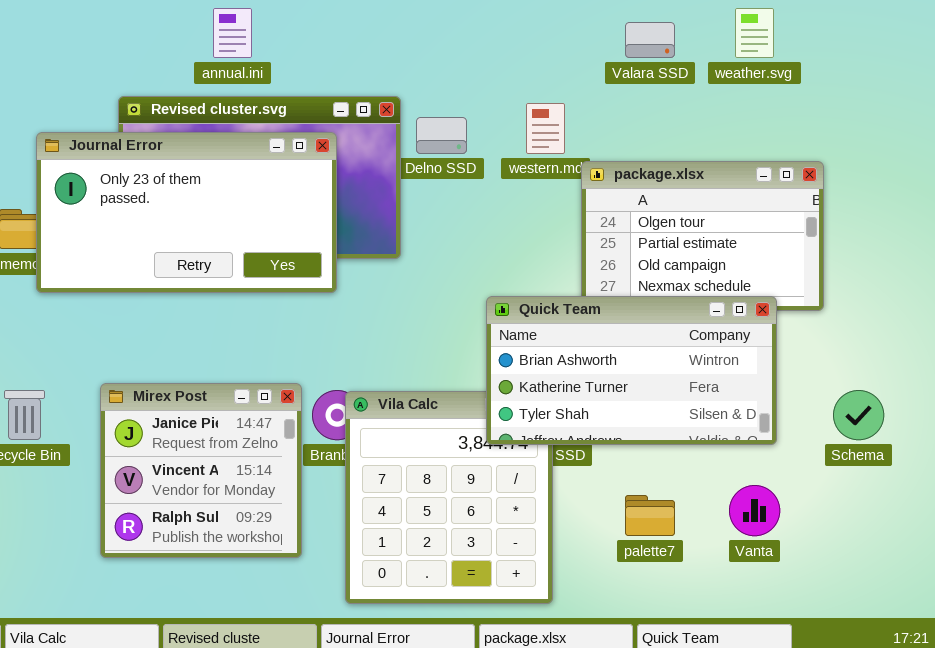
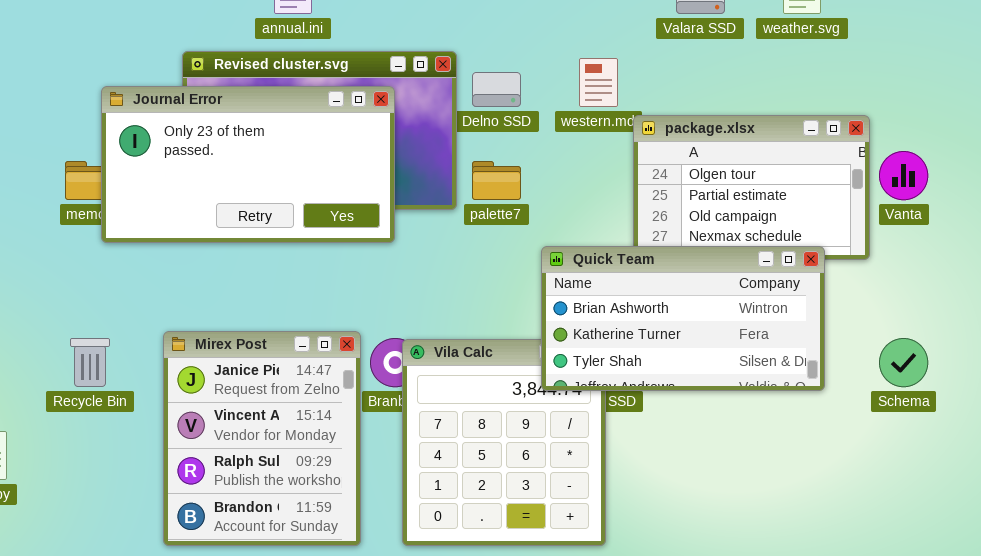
Mirex Post: [100,383,302,558] -> [163,331,361,546], resized
Vanta: [729,485,780,536] -> [879,151,928,200], moved
palette7: [625,495,675,536] -> [472,161,521,200], moved

